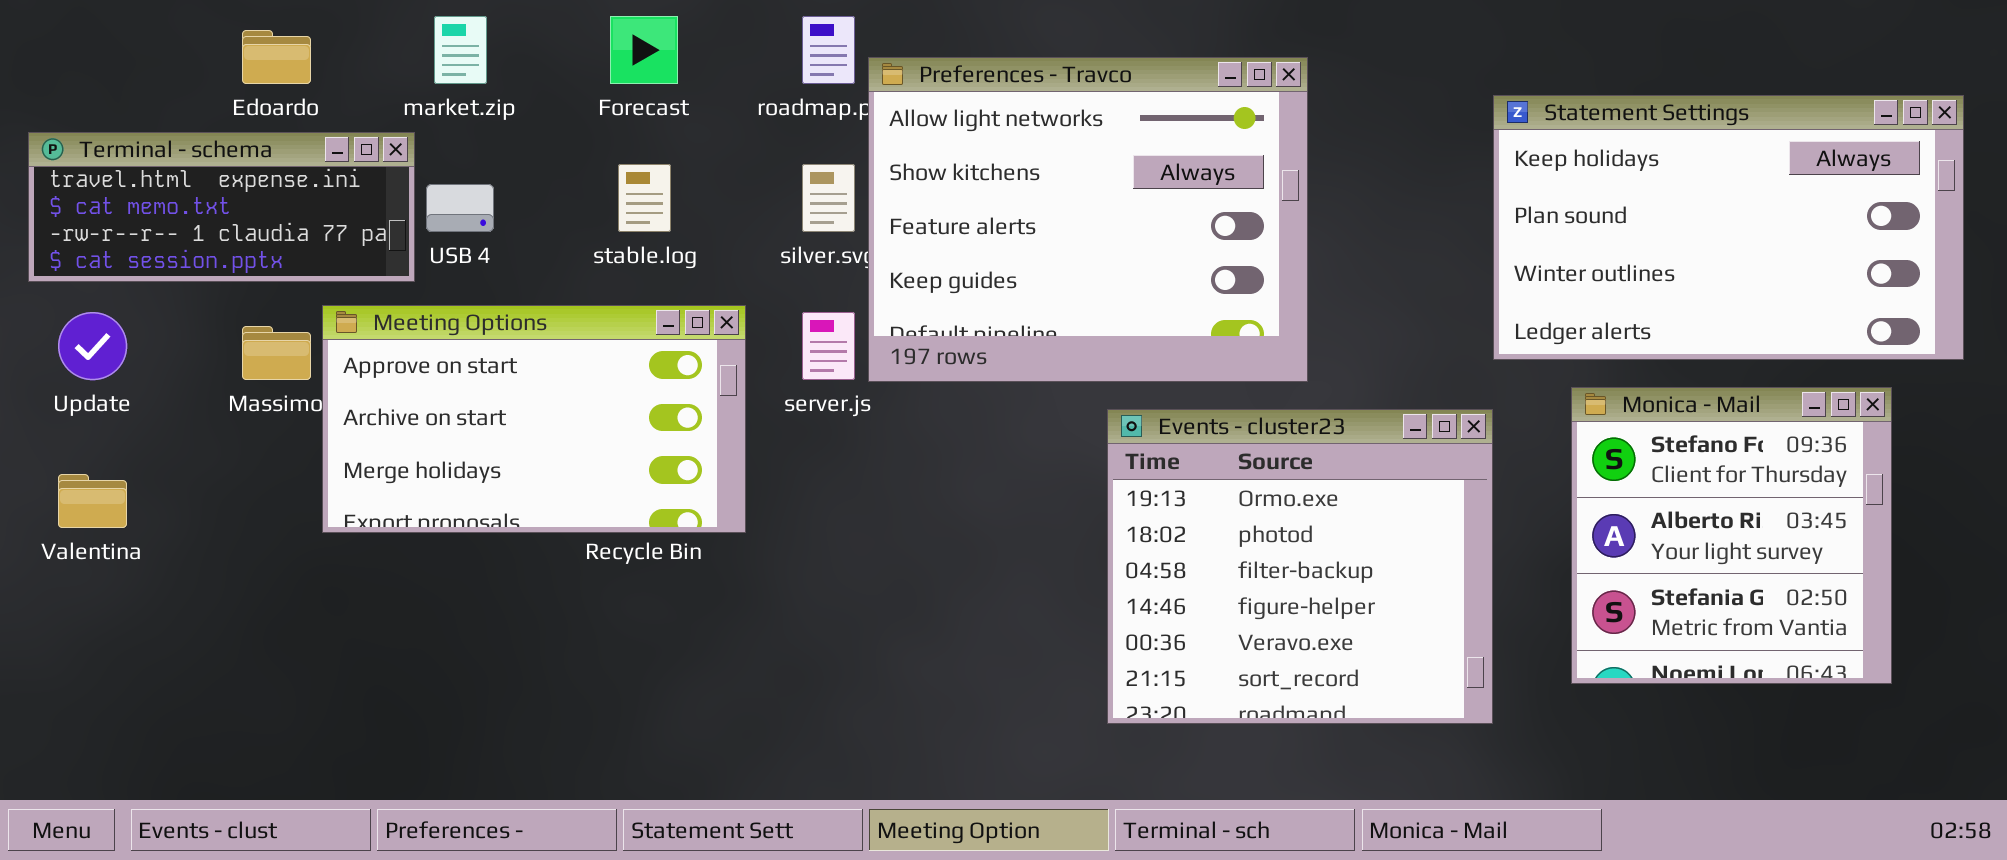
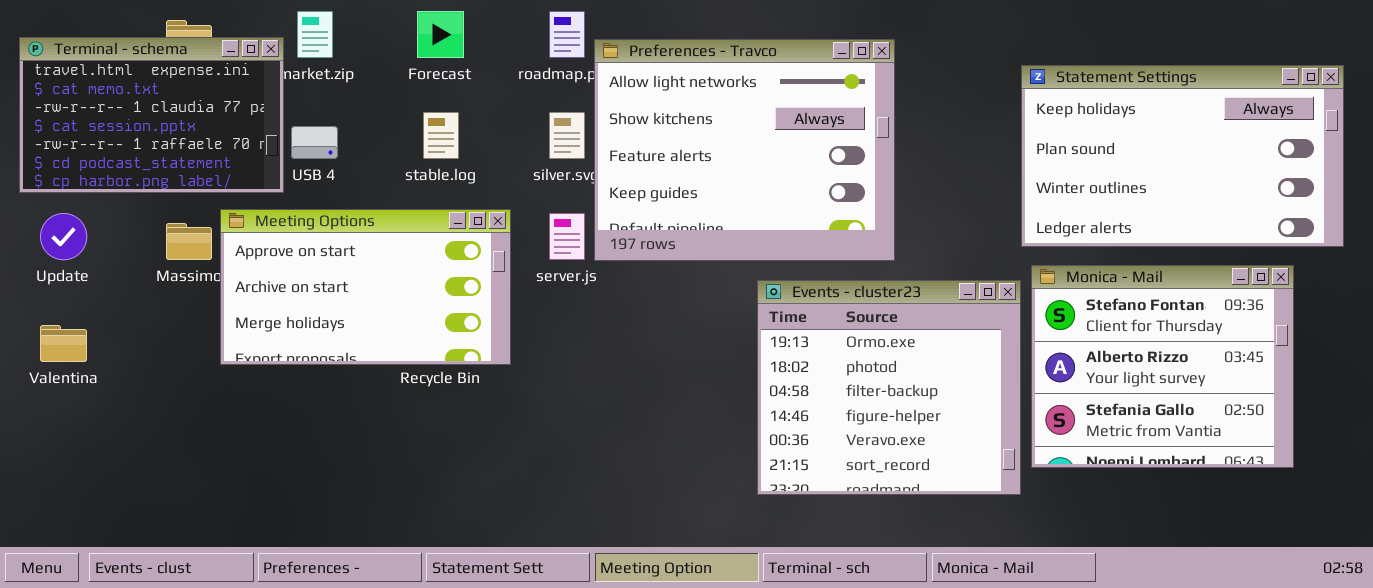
Terminal - schema: [28,132,415,282] -> [19,37,284,193], resized
Monica - Mail: [1571,387,1892,684] -> [1031,265,1294,468], resized

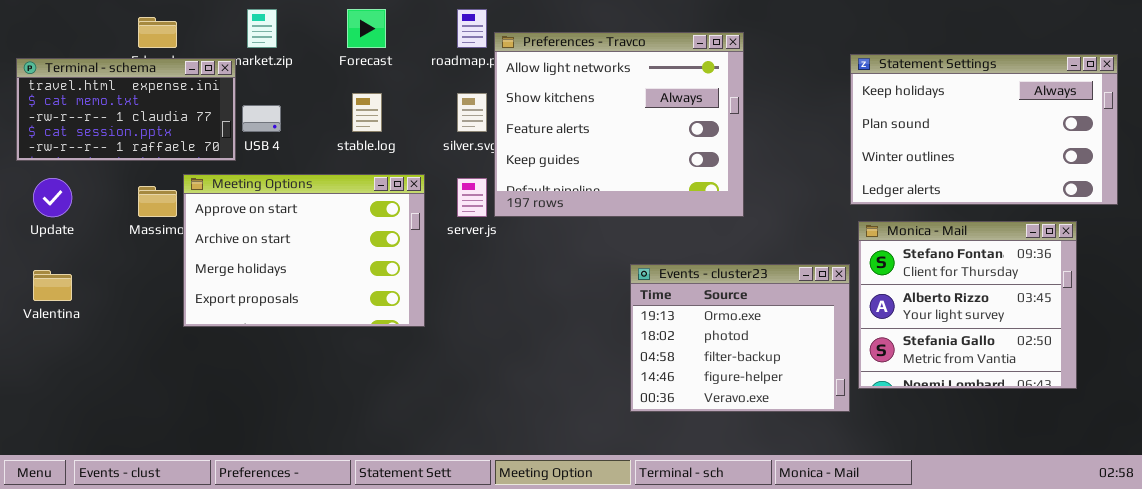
Terminal - schema: [19,37,284,193] -> [16,58,236,161], resized
Meeting Options: [220,209,511,365] -> [183,174,425,327], resized
Events - cluster23: [757,280,1021,495] -> [630,264,850,412], resized

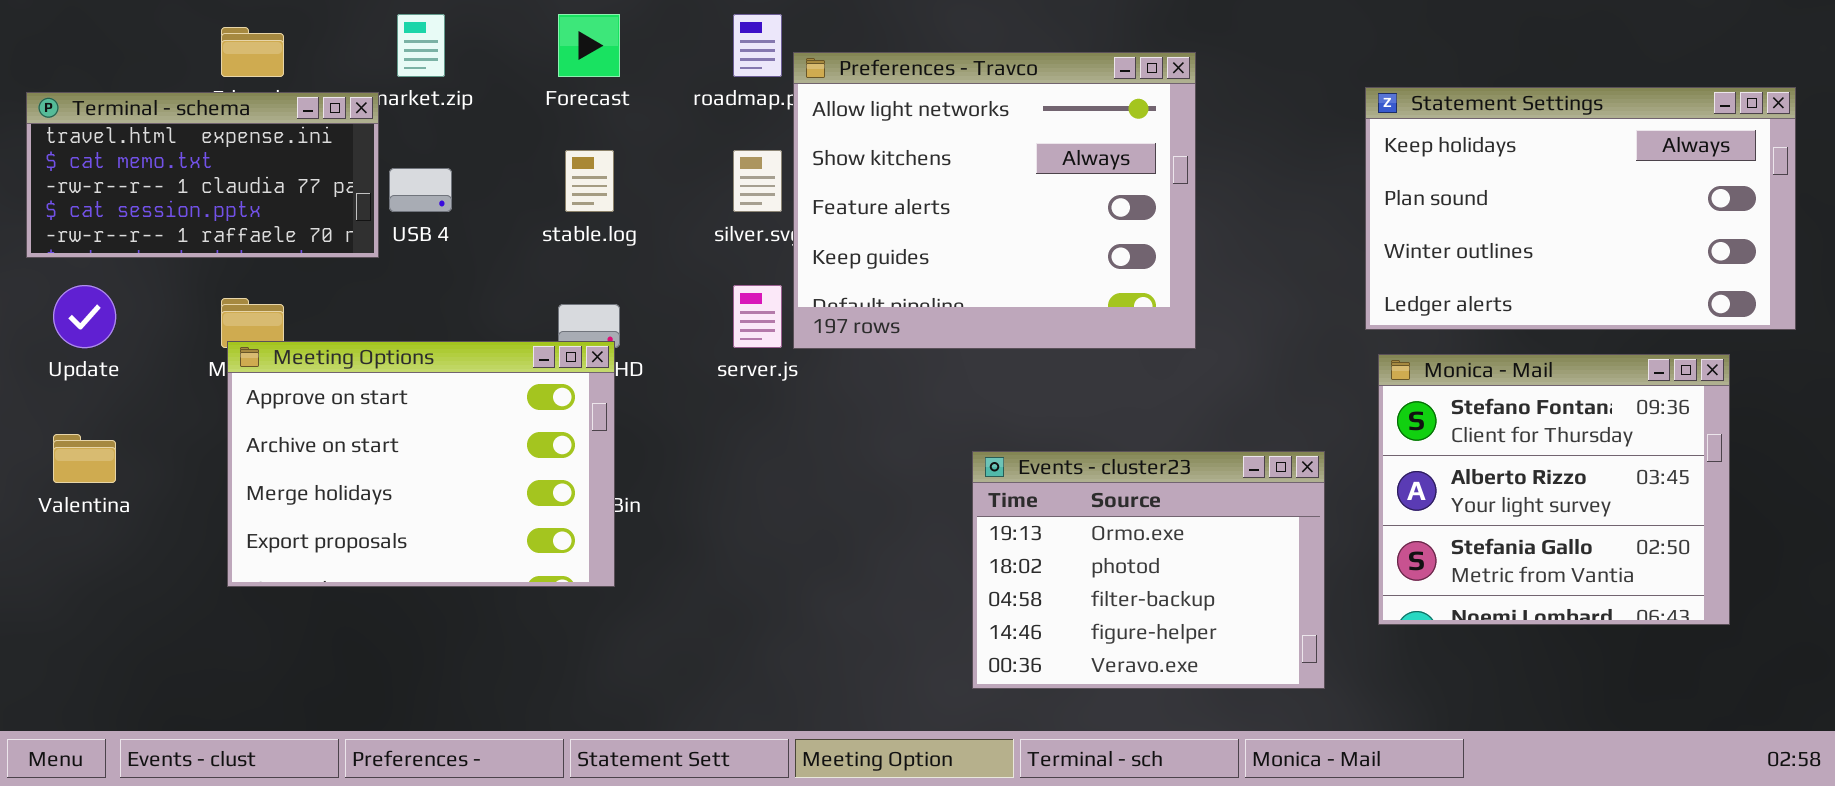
Meeting Options: [183,174,425,327] -> [227,341,615,587], moved
Events - cluster23: [630,264,850,412] -> [972,451,1325,689], moved

